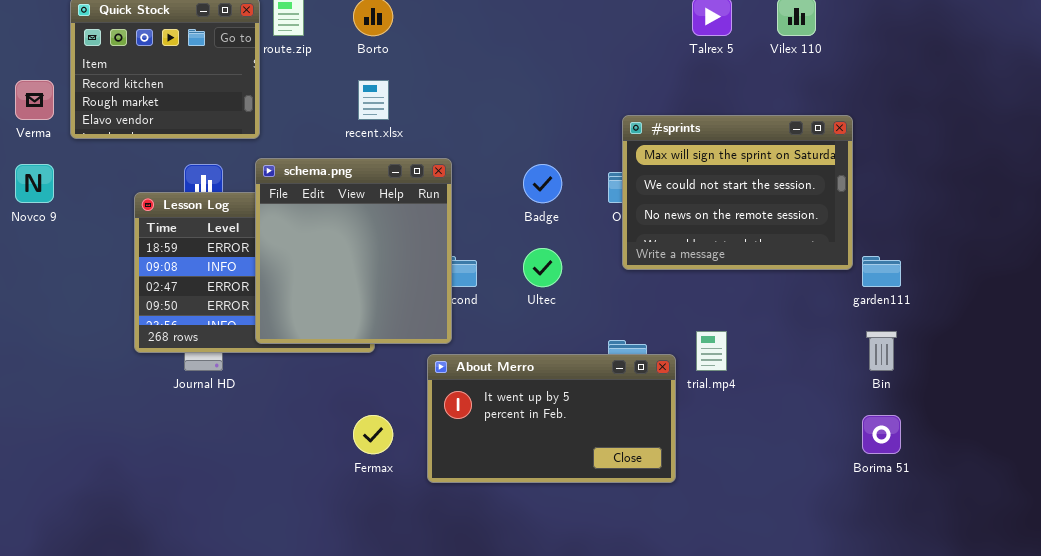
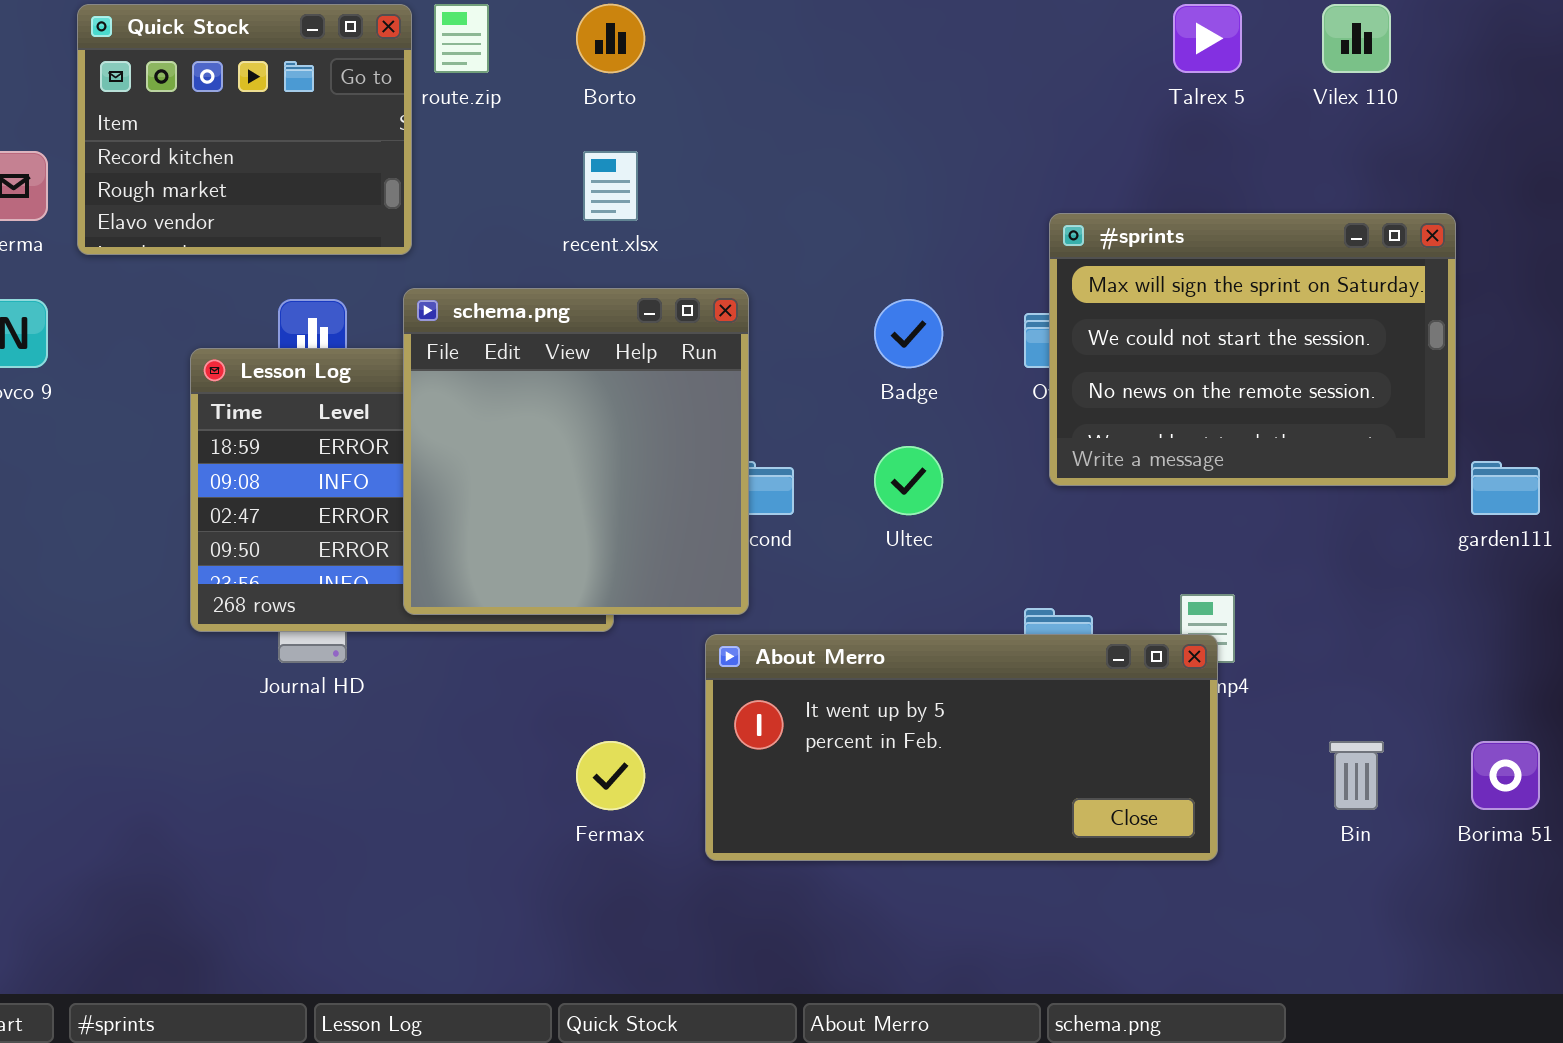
Bin: [866,331,897,371] -> [1329,741,1384,810], moved
About Merro: [427,354,676,483] -> [705,634,1218,861], resized

